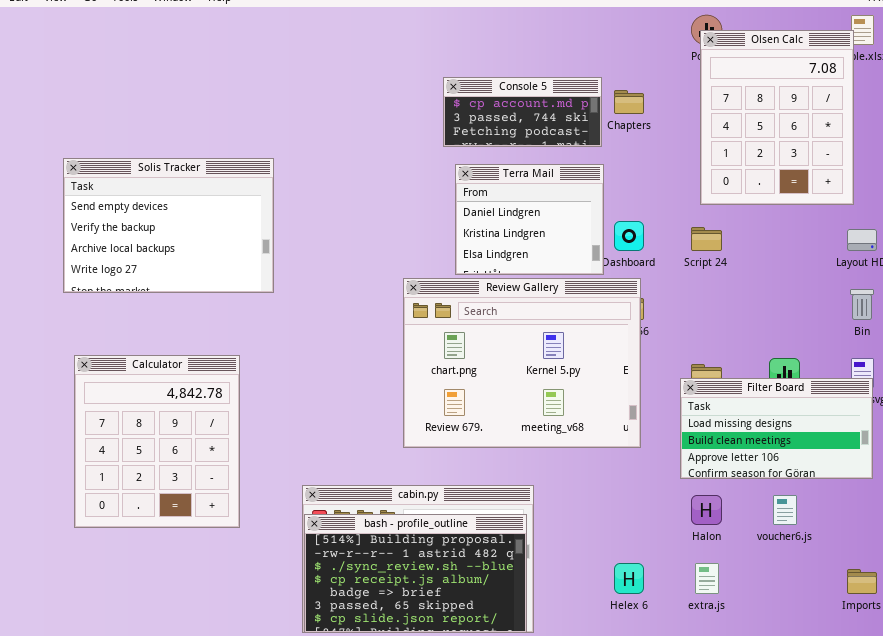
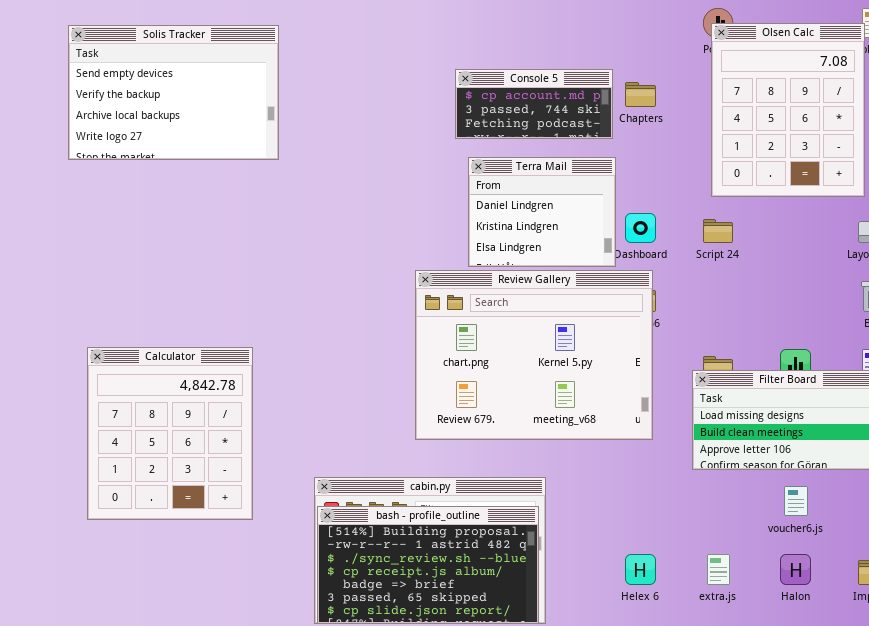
Solis Tracker: [63,158,274,293] -> [68,25,279,160], moved
Halon: [691,495,722,525] -> [780,554,811,585], moved

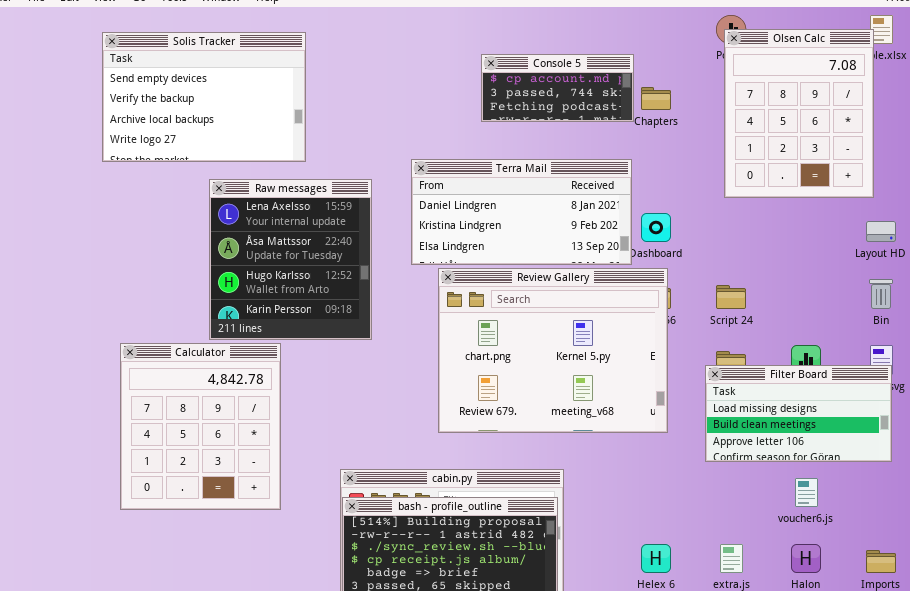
Console 5: [455,69,613,139] -> [481,54,634,122], moved
Terra Mail: [468,157,616,267] -> [411,159,632,265], resized
Raw messages: none -> [209,179,372,340], opened
Script 24: [703,219,733,243] -> [716,285,746,309], moved

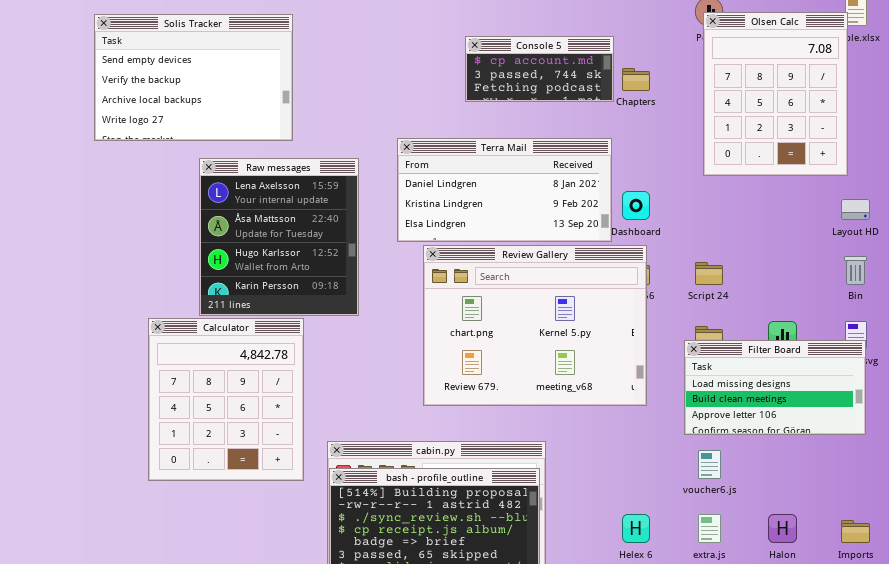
Calculator: [120,343,281,510] -> [148,318,304,481], moved
voucher6.js: [795,478,818,507] -> [698,450,721,479], moved

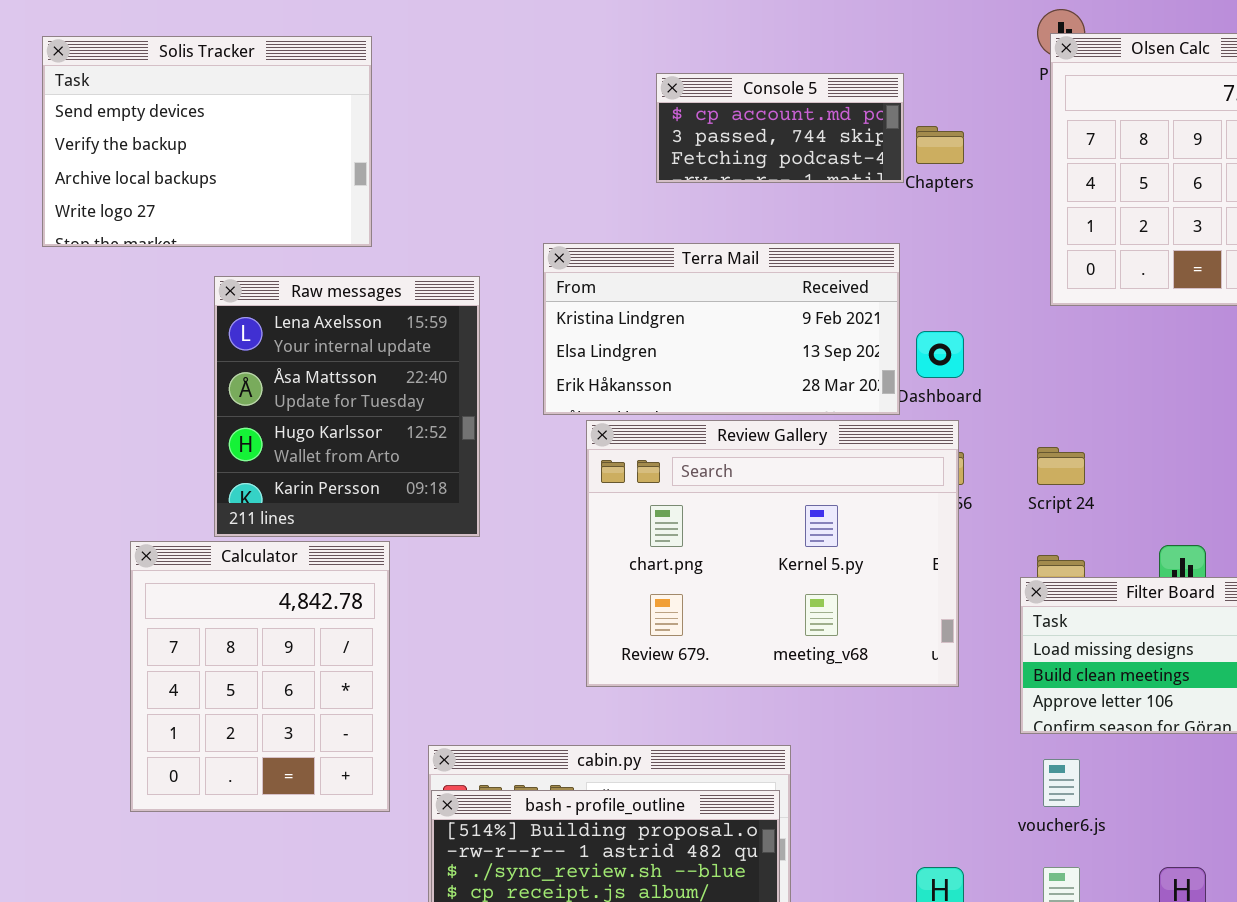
Terra Mail: [397,138,612,242] -> [543,243,900,415], scrolled down 1 row

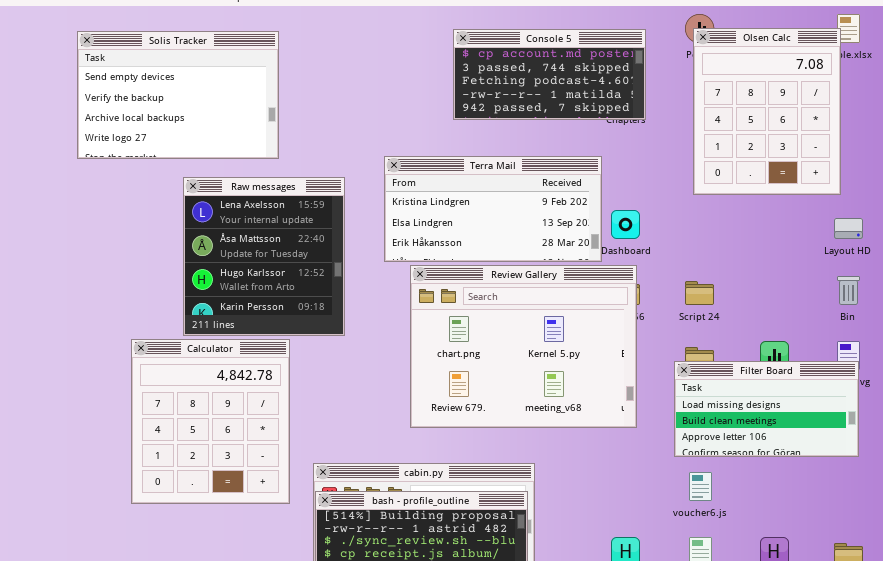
Console 5: [656,73,904,183] -> [453,29,646,120], resized

